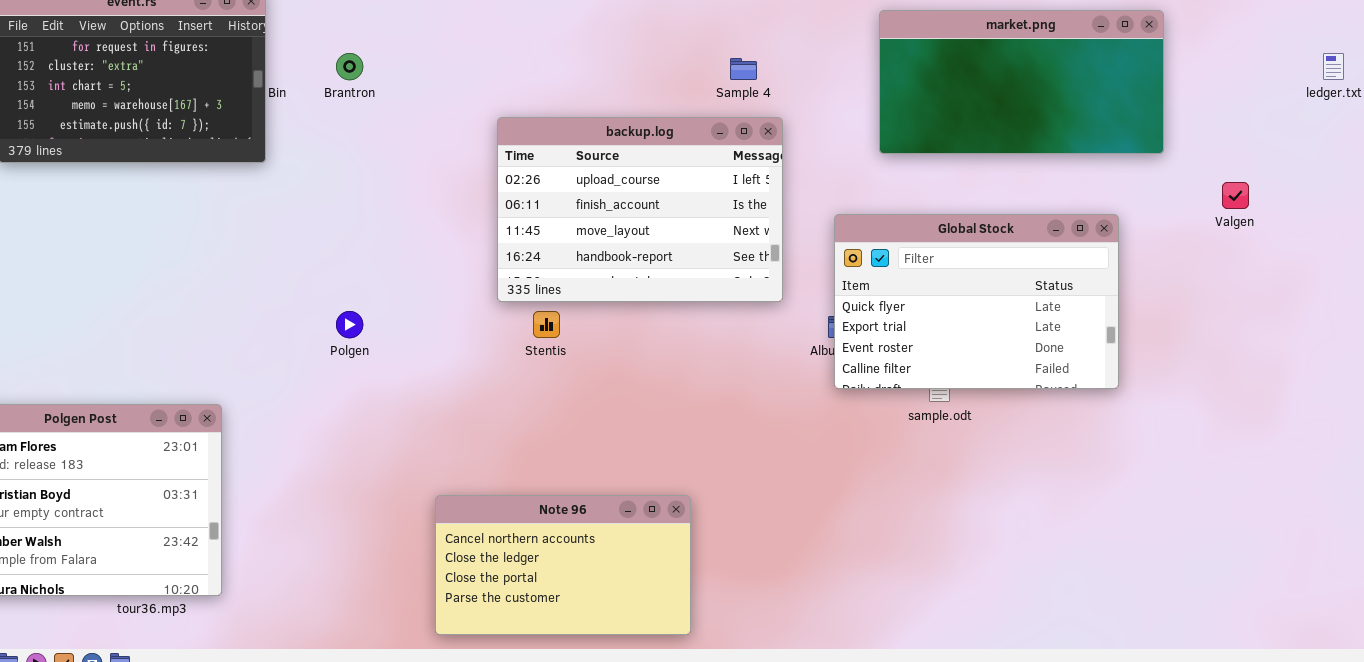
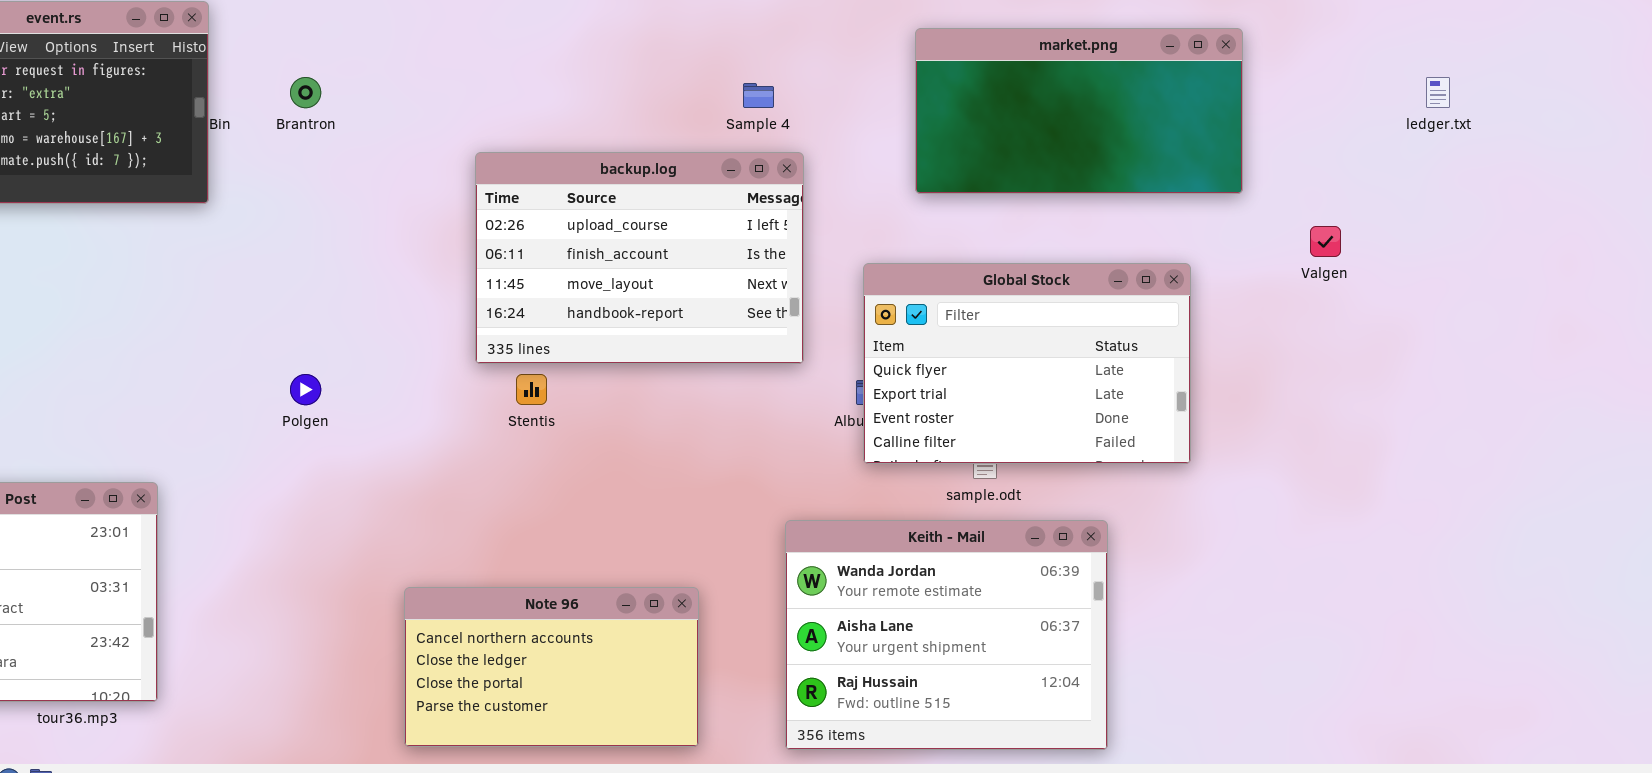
Keith - Mail: none -> [785,520,1108,750], opened

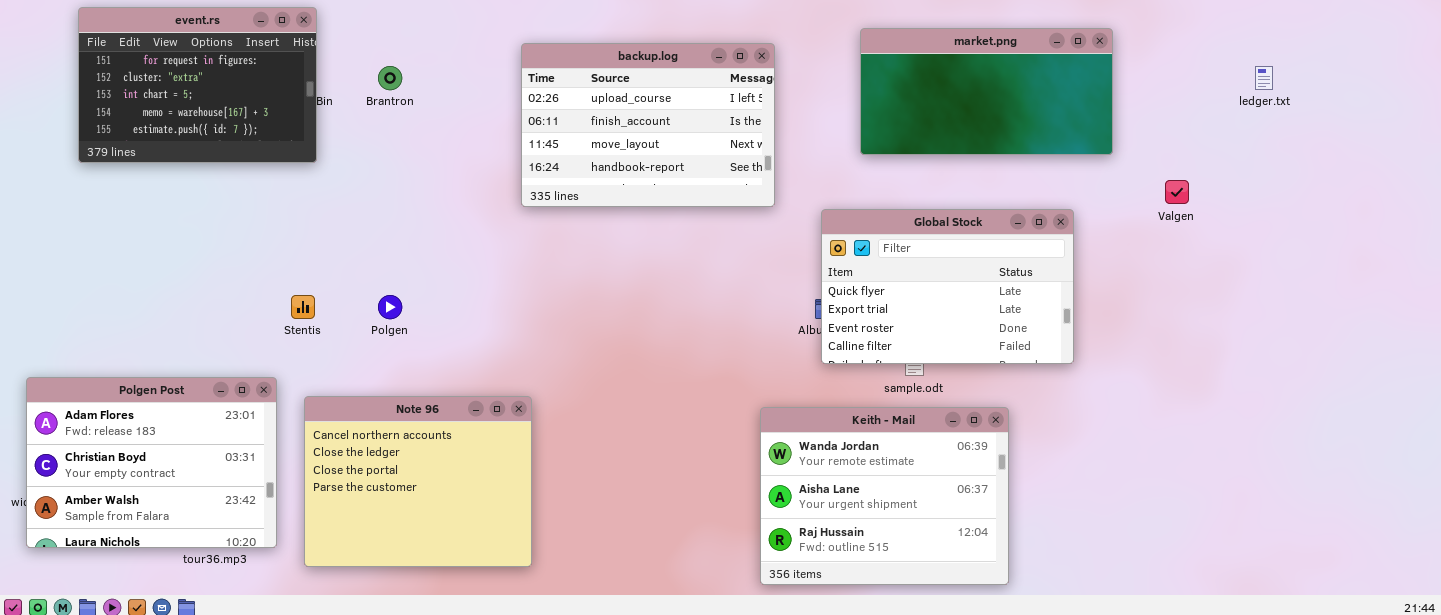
backup.log: [475,152,804,364] -> [521,43,775,207], moved
Stentis: [516,374,547,405] -> [291,295,315,319], moved
Note 96: [404,587,699,747] -> [304,396,532,567], moved, resized

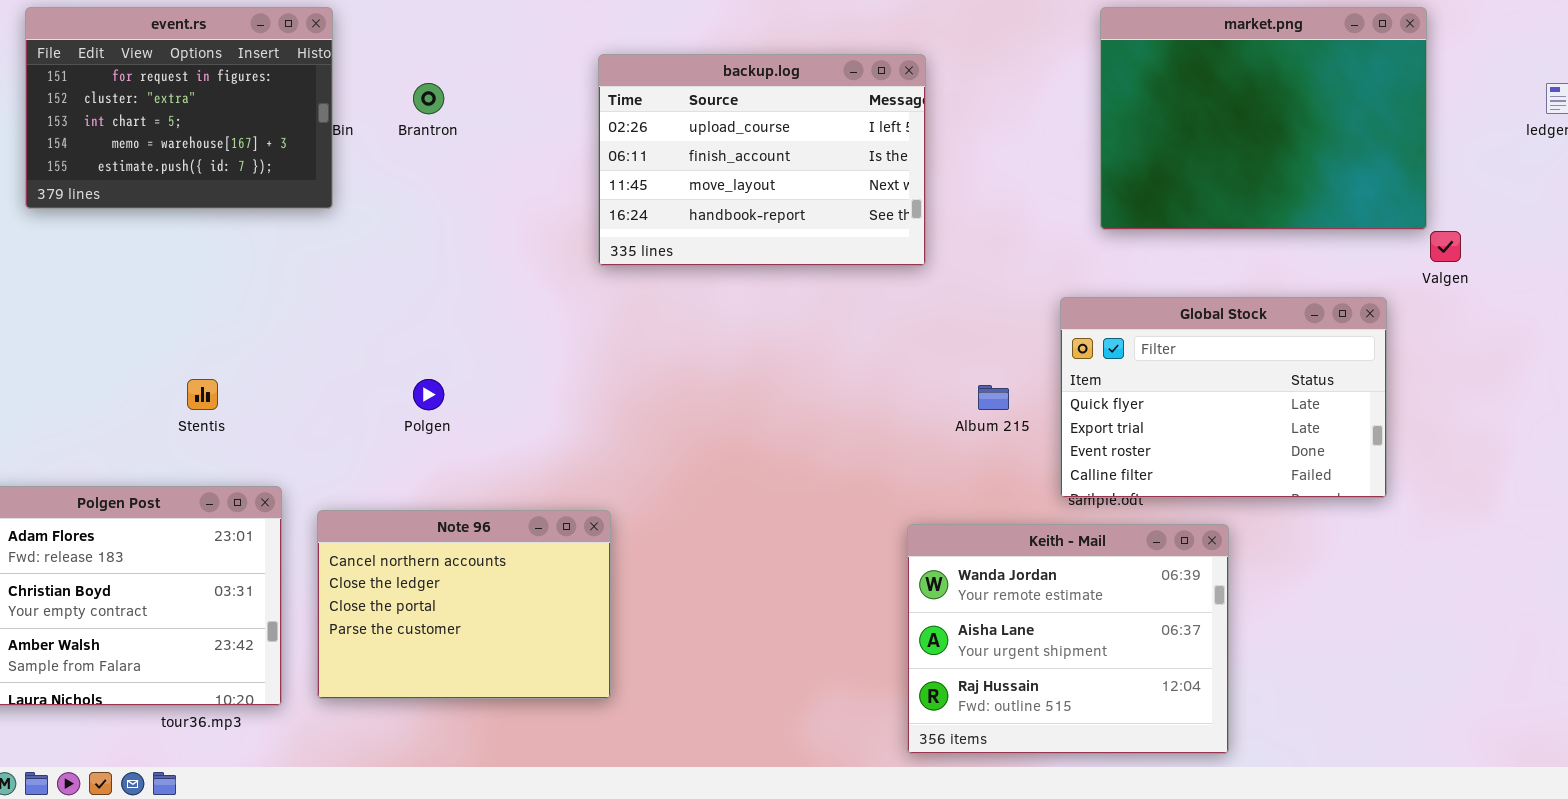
market.png: [860,28,1113,155] -> [1100,7,1427,230], moved, resized
Global Stock: [821,209,1074,364] -> [1060,297,1387,498], moved
Stentis: [291,295,315,319] -> [187,379,218,410], moved
Note 96: [304,396,532,567] -> [317,510,611,699], resized

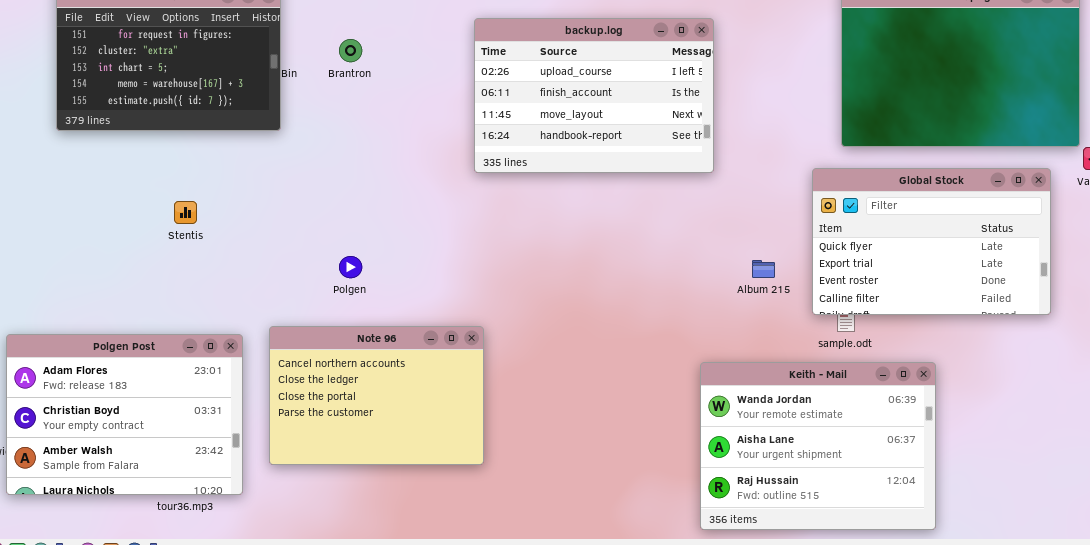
Global Stock: [1060,297,1387,498] -> [812,168,1051,315], moved
Stentis: [187,379,218,410] -> [174,201,197,224], moved
Note 96: [317,510,611,699] -> [269,326,484,465], moved

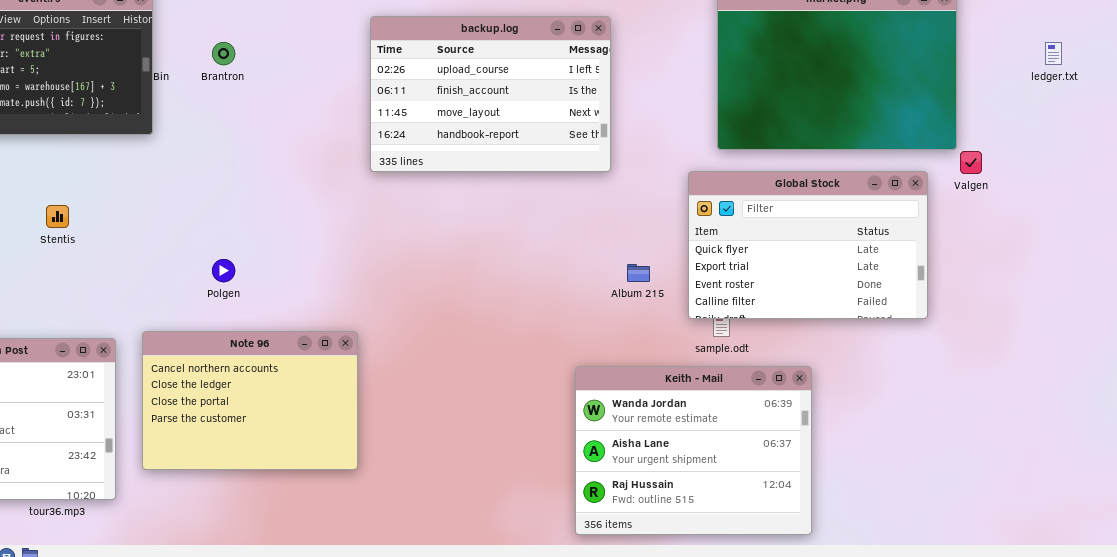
backup.log: [474,18,714,173] -> [370,16,611,172], moved

